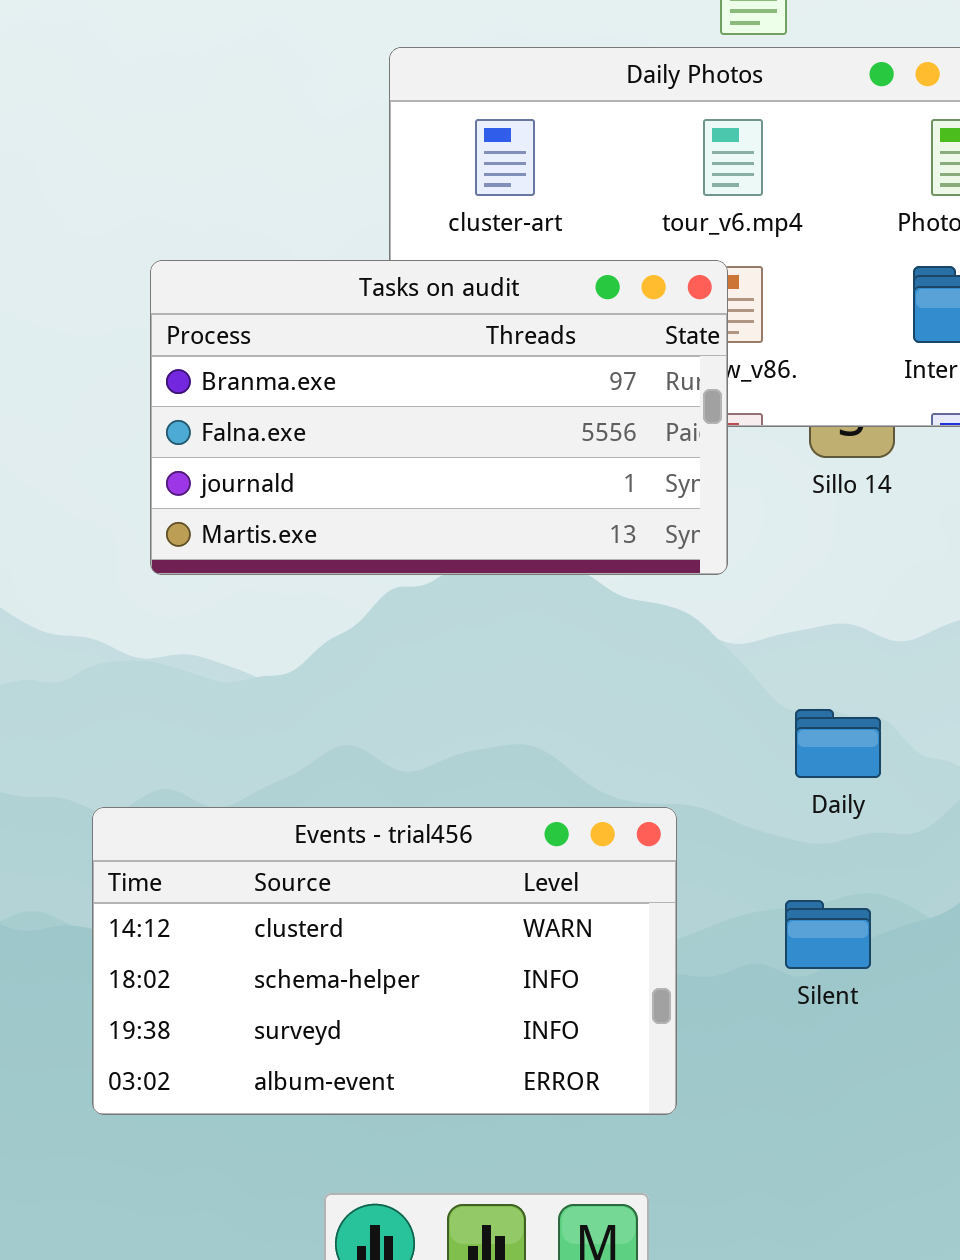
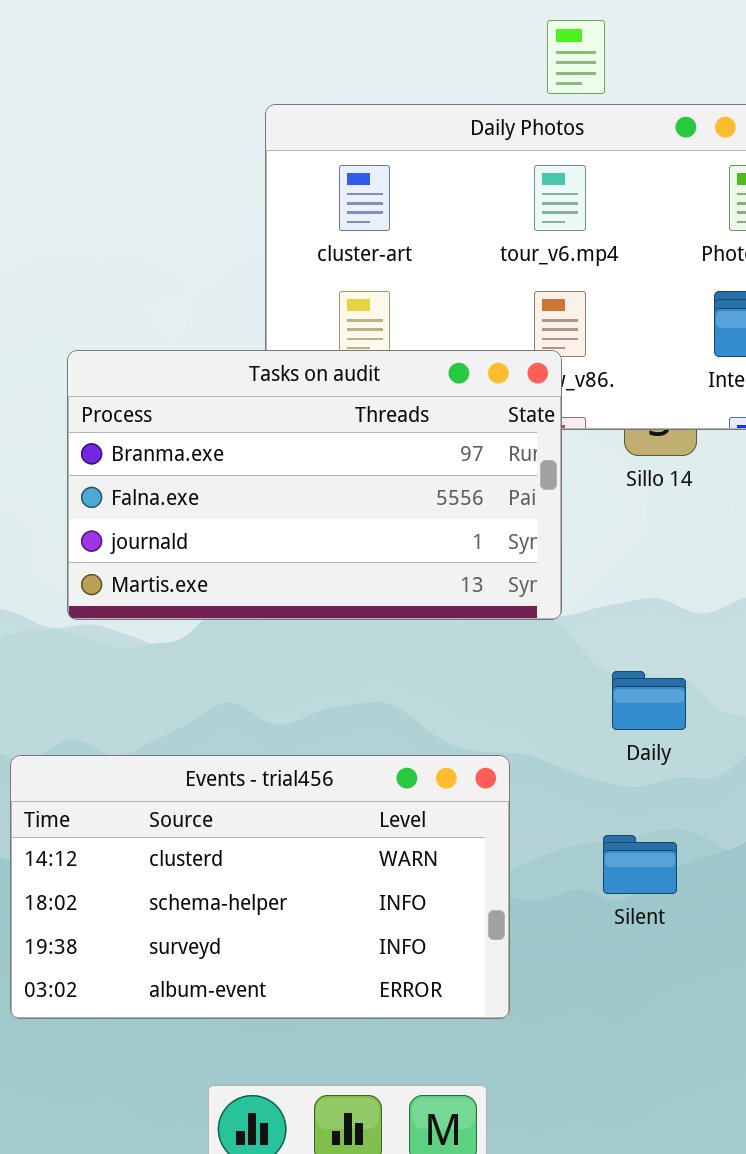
Tasks on audit: [150,260,728,575] -> [67,350,562,620], moved

